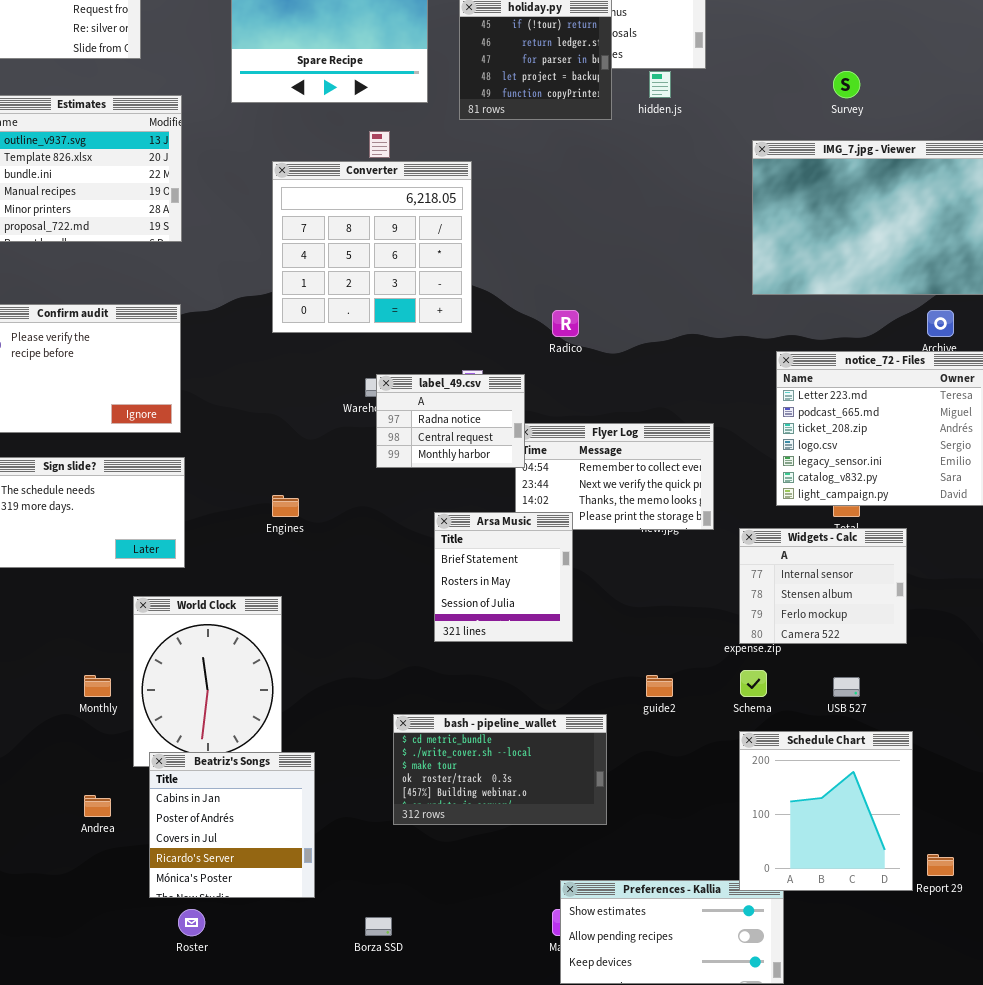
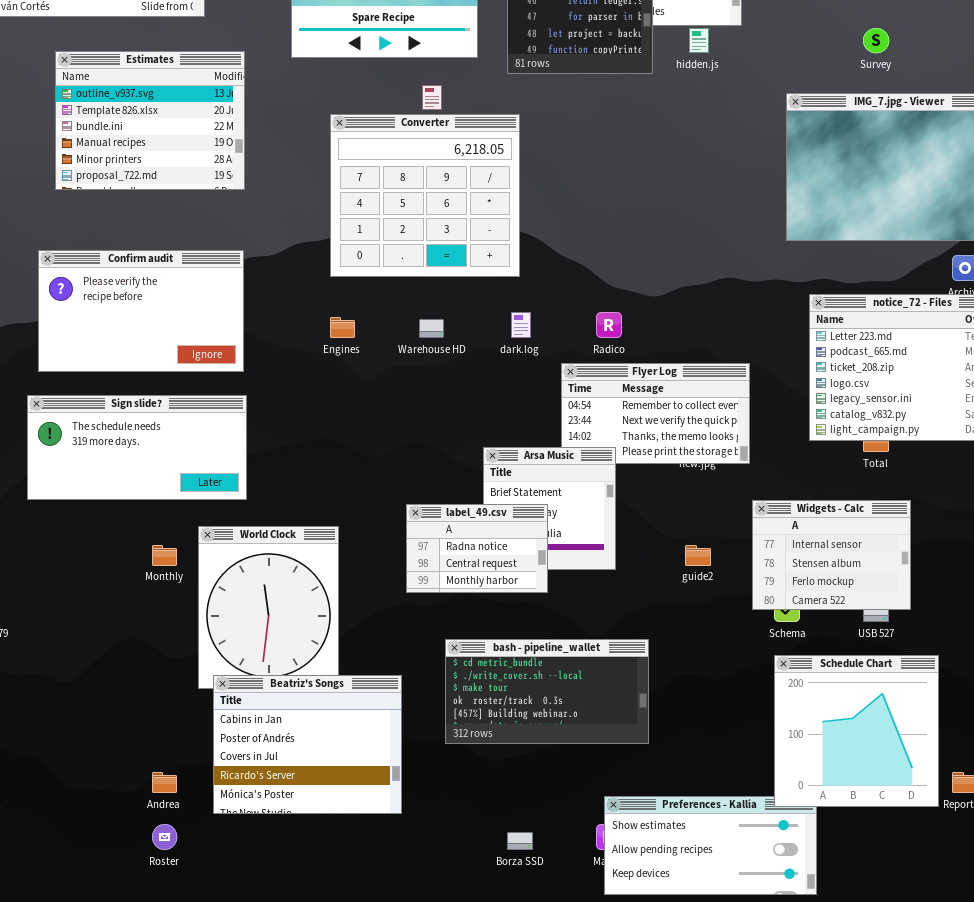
Radico: [552,310,579,337] -> [596,312,622,338], moved
label_49.csv: [376,374,525,468] -> [406,504,548,593], moved
Engines: [272,495,299,517] -> [330,317,355,338], moved
Widgets - Calc: [739,528,907,644] -> [752,500,911,610], moved
Monthly: [84,675,111,697] -> [152,545,177,566], moved
guide2: [646,675,673,697] -> [685,545,711,566], moved
Beatriz's Songs: [149,752,315,898] -> [213,675,402,814], resized
Andrea: [84,795,111,817] -> [152,772,177,793], moved
Roster: [178,909,205,936] -> [152,824,177,850], moved
Borza SSD: [365,917,392,936] -> [507,832,533,850], moved

